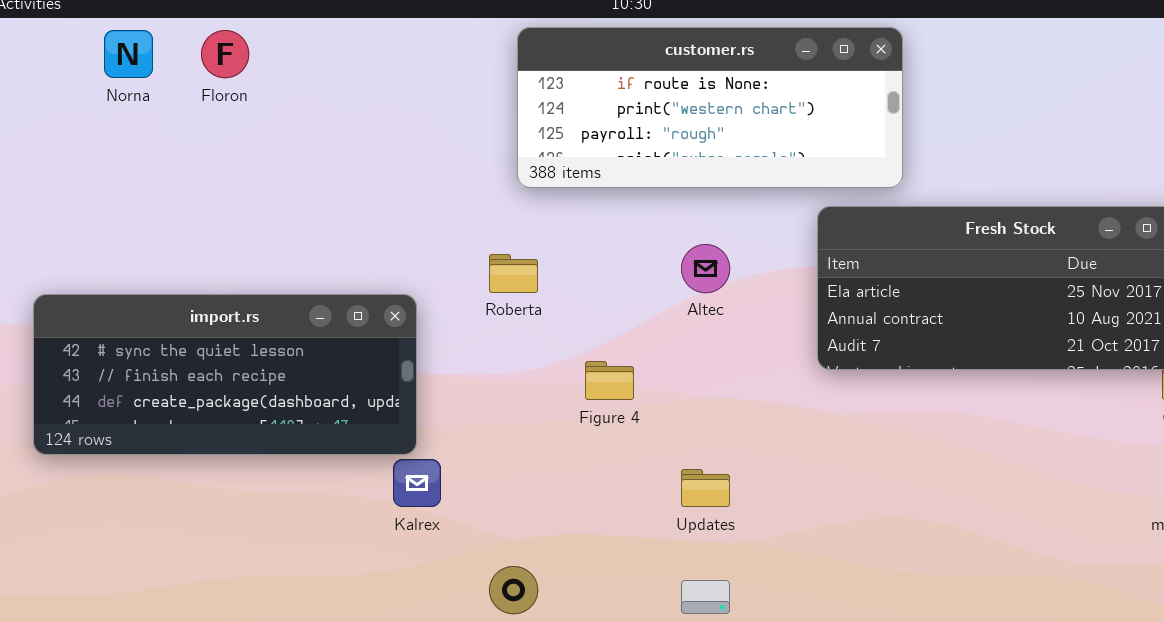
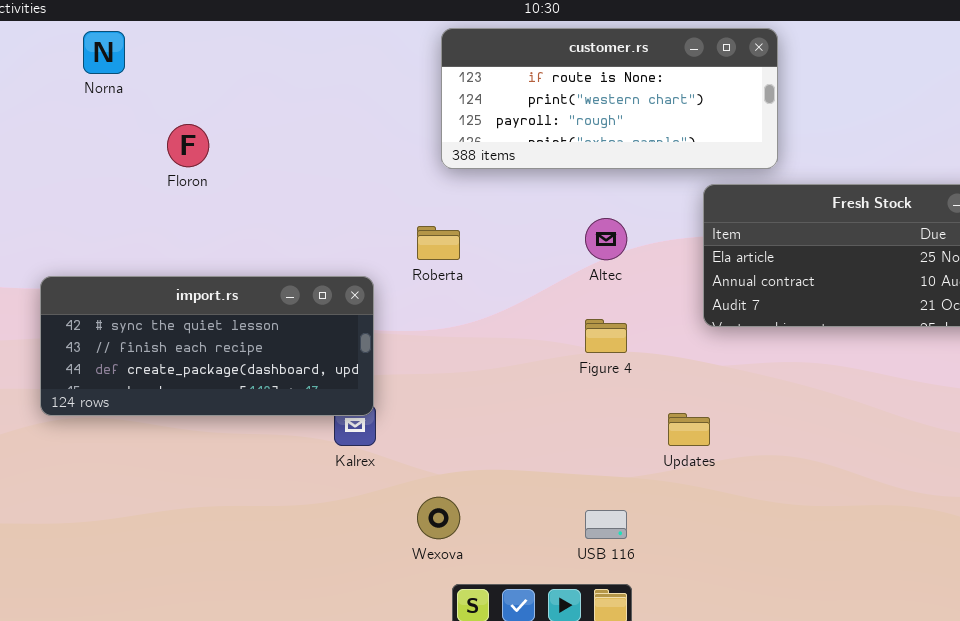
Floron: [201,30,249,78] -> [167,124,209,167], moved
import.rs: [33,294,417,455] -> [40,276,374,416], moved
Figure 4: [585,361,634,400] -> [585,319,627,353], moved
Updates: [681,469,730,507] -> [668,413,710,446], moved

